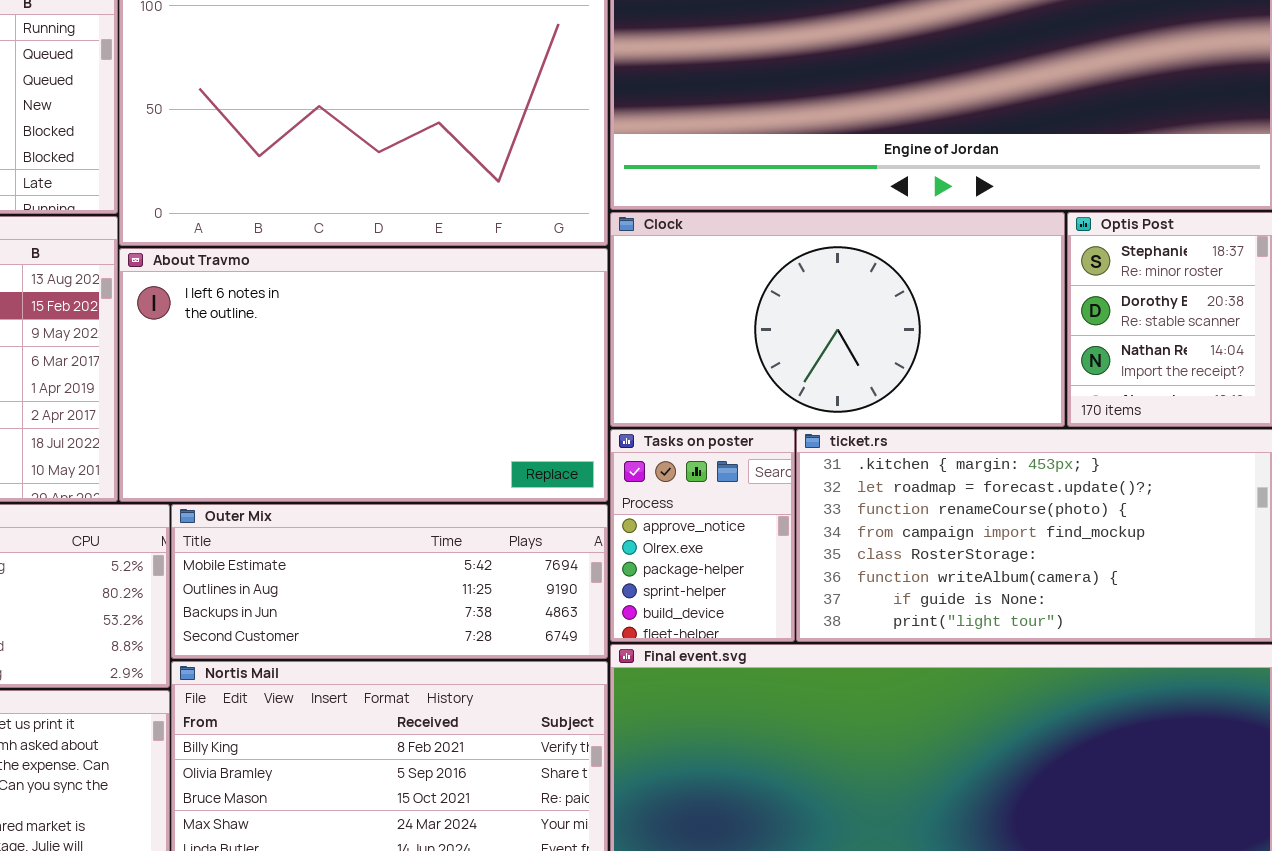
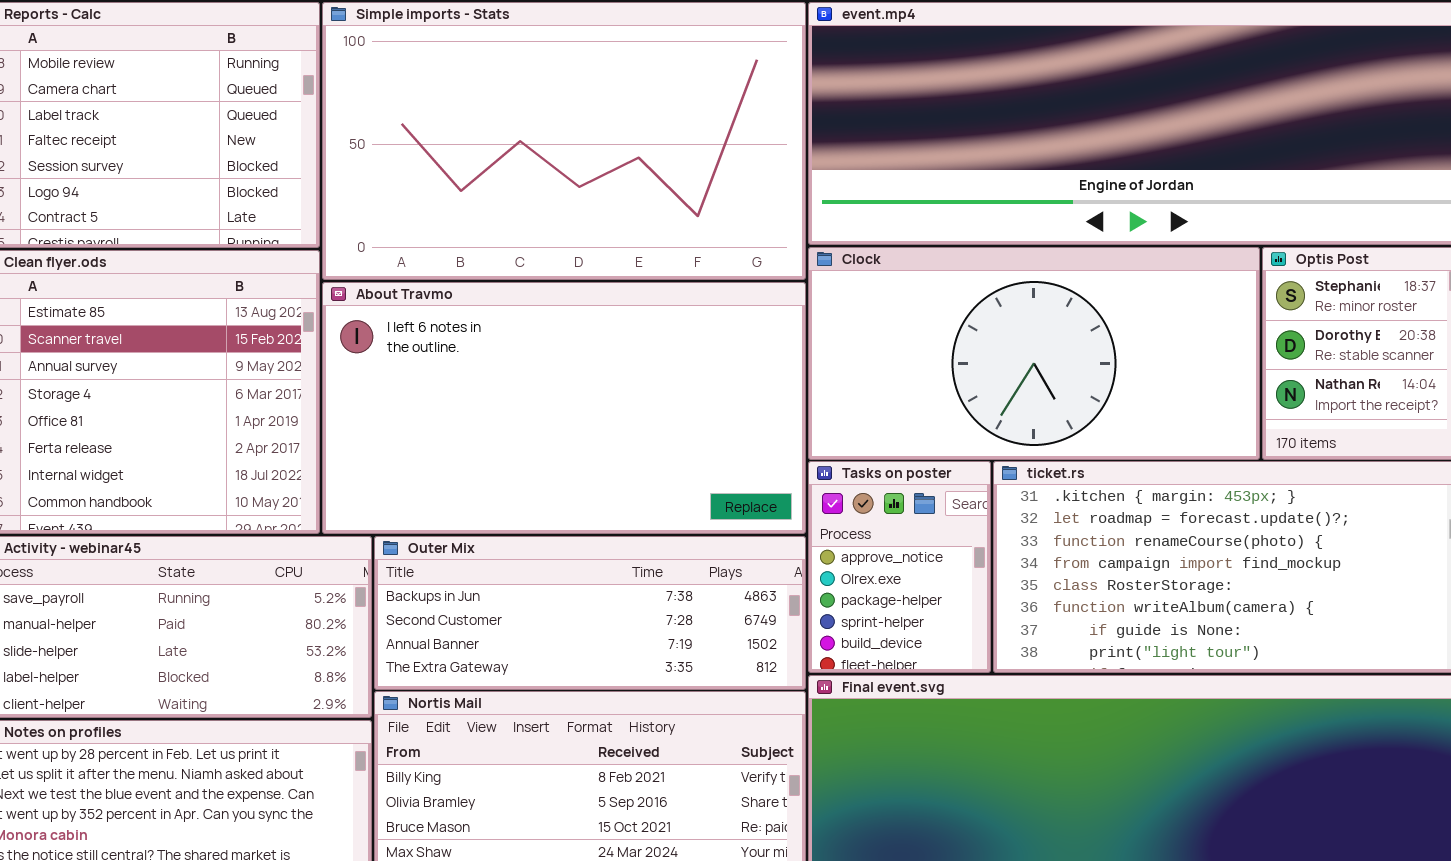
Outer Mix: [171,504,608,659] -> [374,536,806,690], scrolled down 2 rows

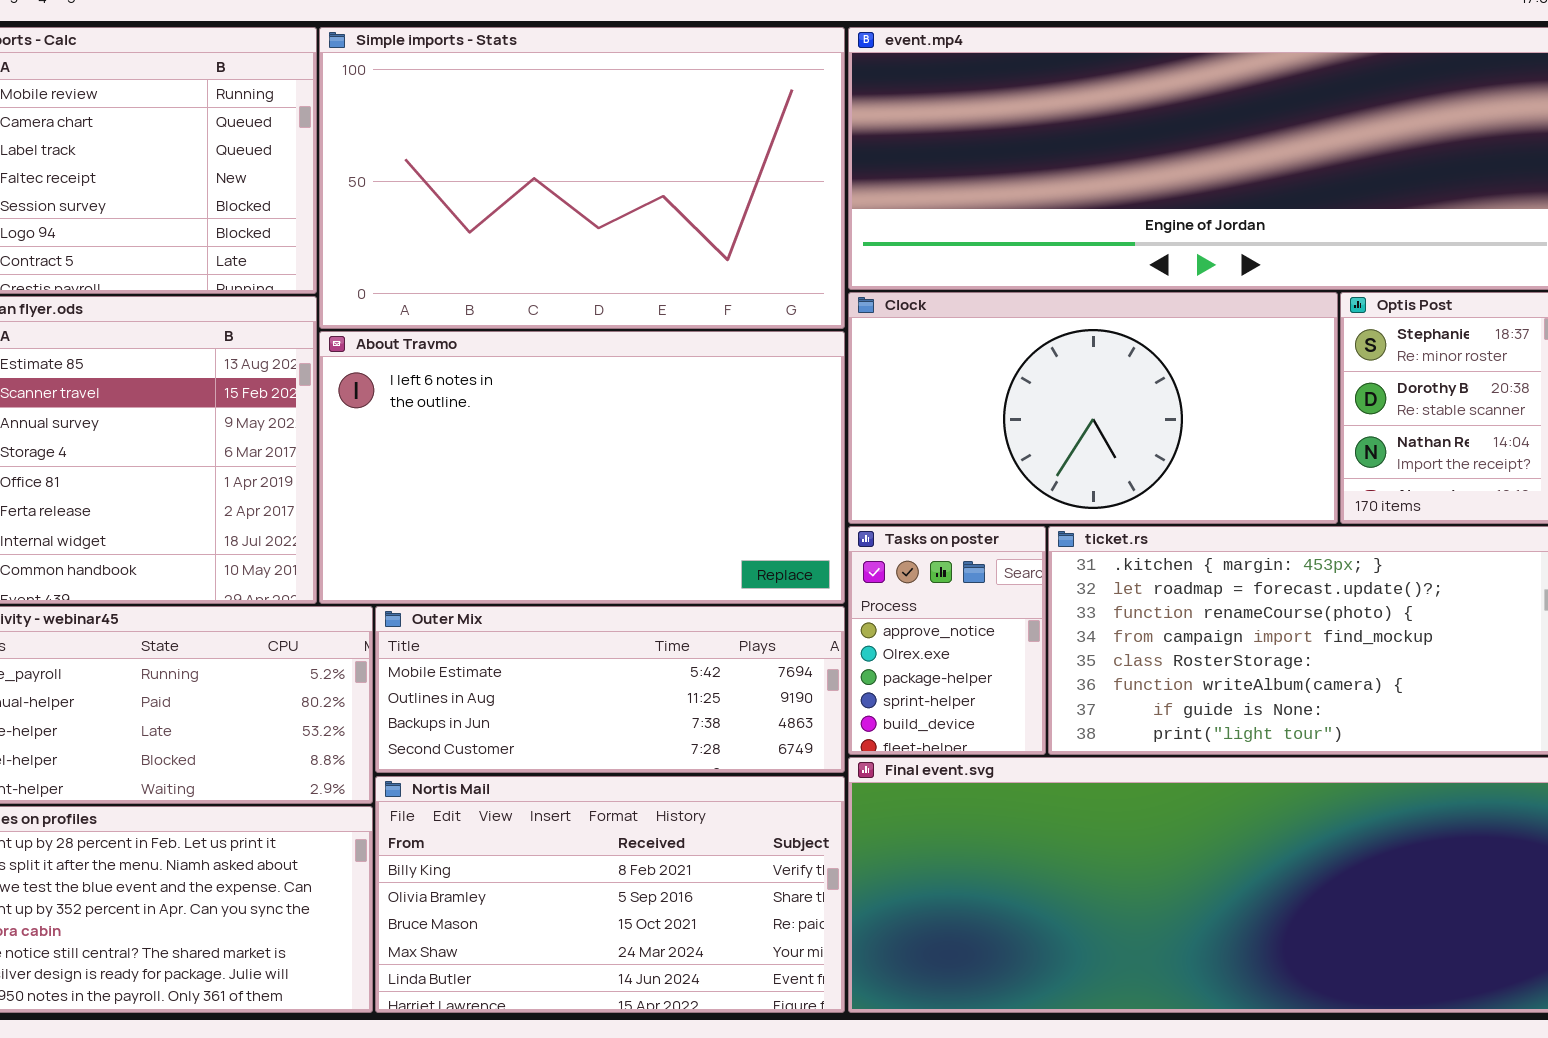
Outer Mix: [374,536,806,690] -> [375,606,845,773], scrolled up 2 rows

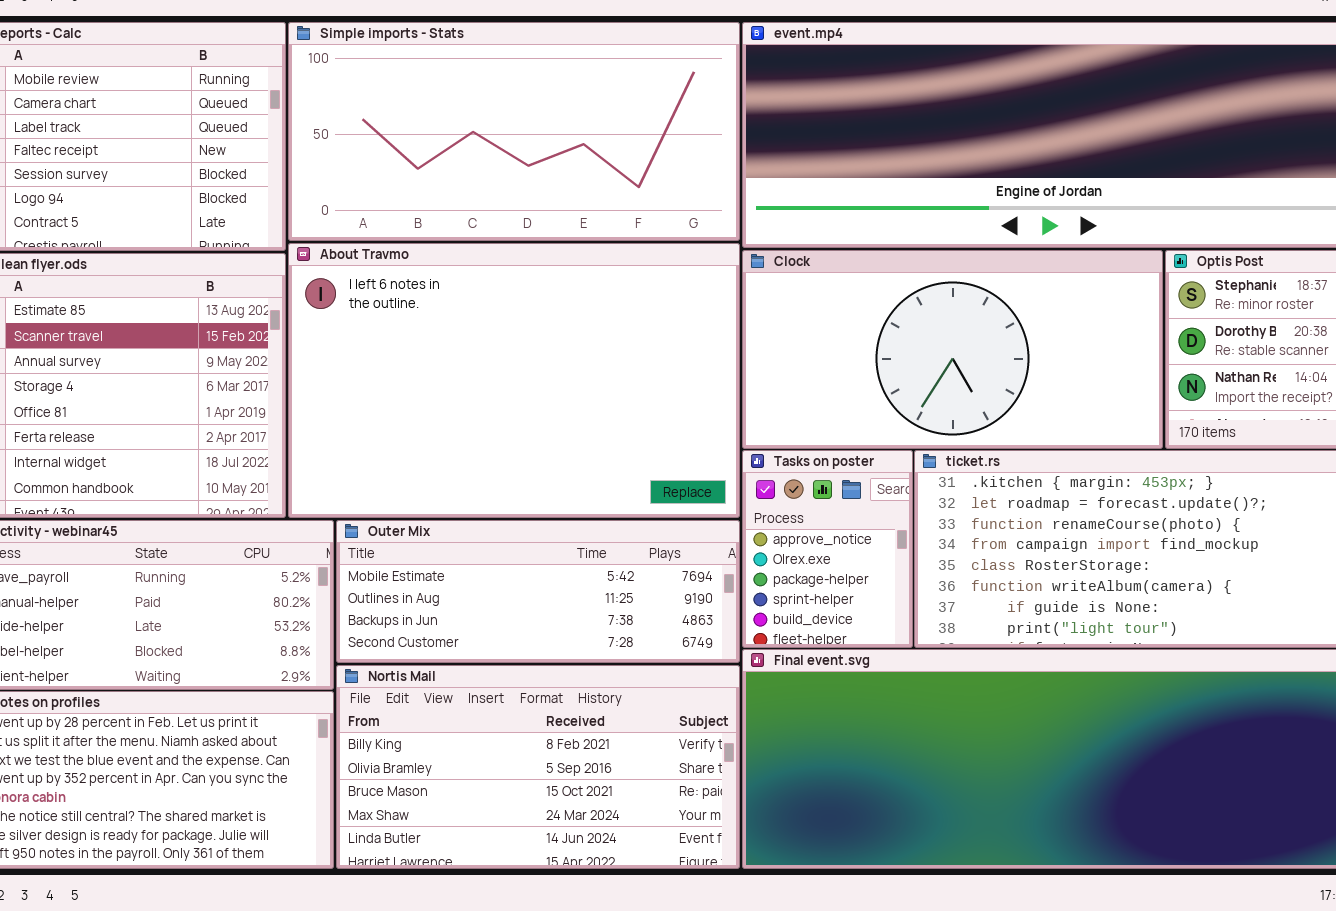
Simple imports - Stats: [319,27,845,329] -> [288,22,740,241], resized
About Travmo: [319,331,845,604] -> [288,243,740,518], resized

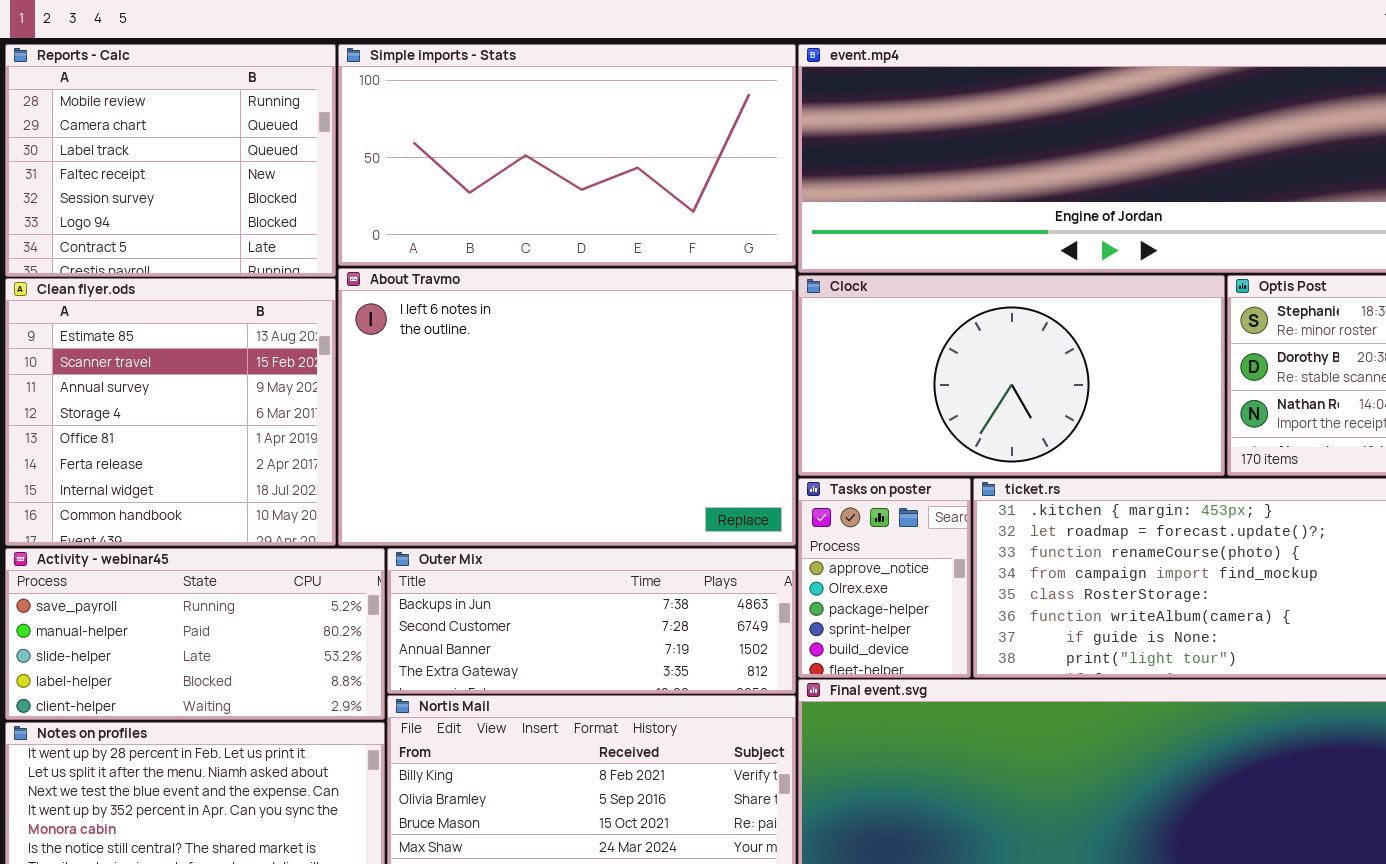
Outer Mix: [336,520,740,663] -> [387,548,796,694], scrolled down 2 rows

